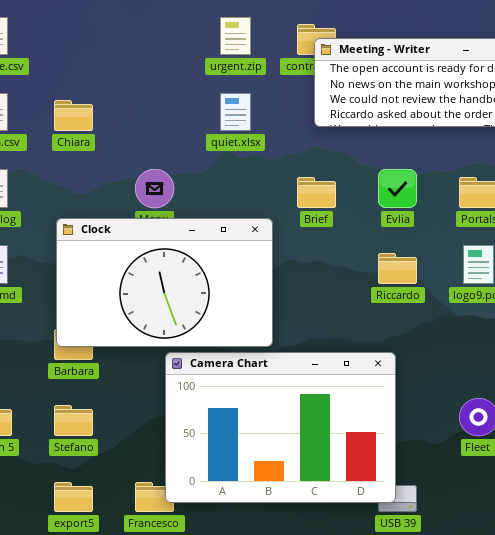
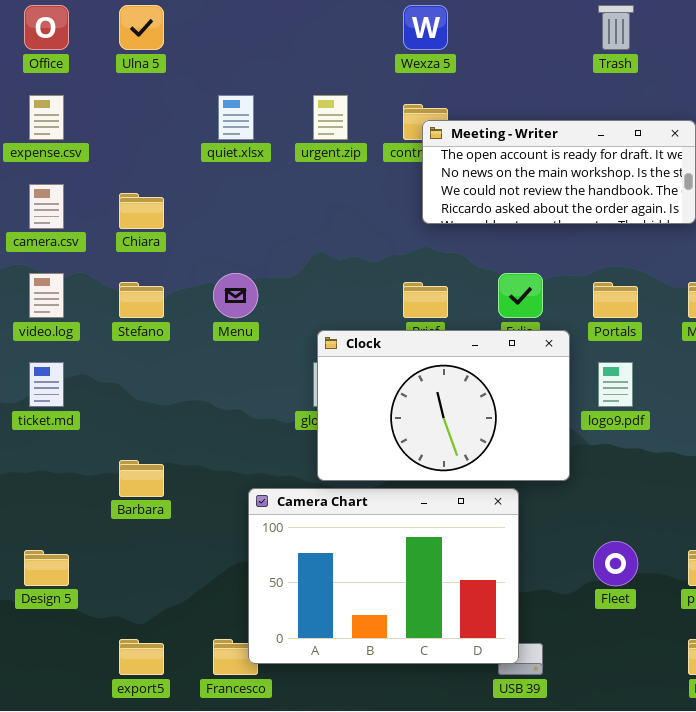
quiet.xlsx: [220,93,251,131] -> [218,95,254,140], moved
Clock: [56,218,273,347] -> [317,330,570,481], moved
Stefano: [54,405,93,436] -> [119,282,164,318], moved

